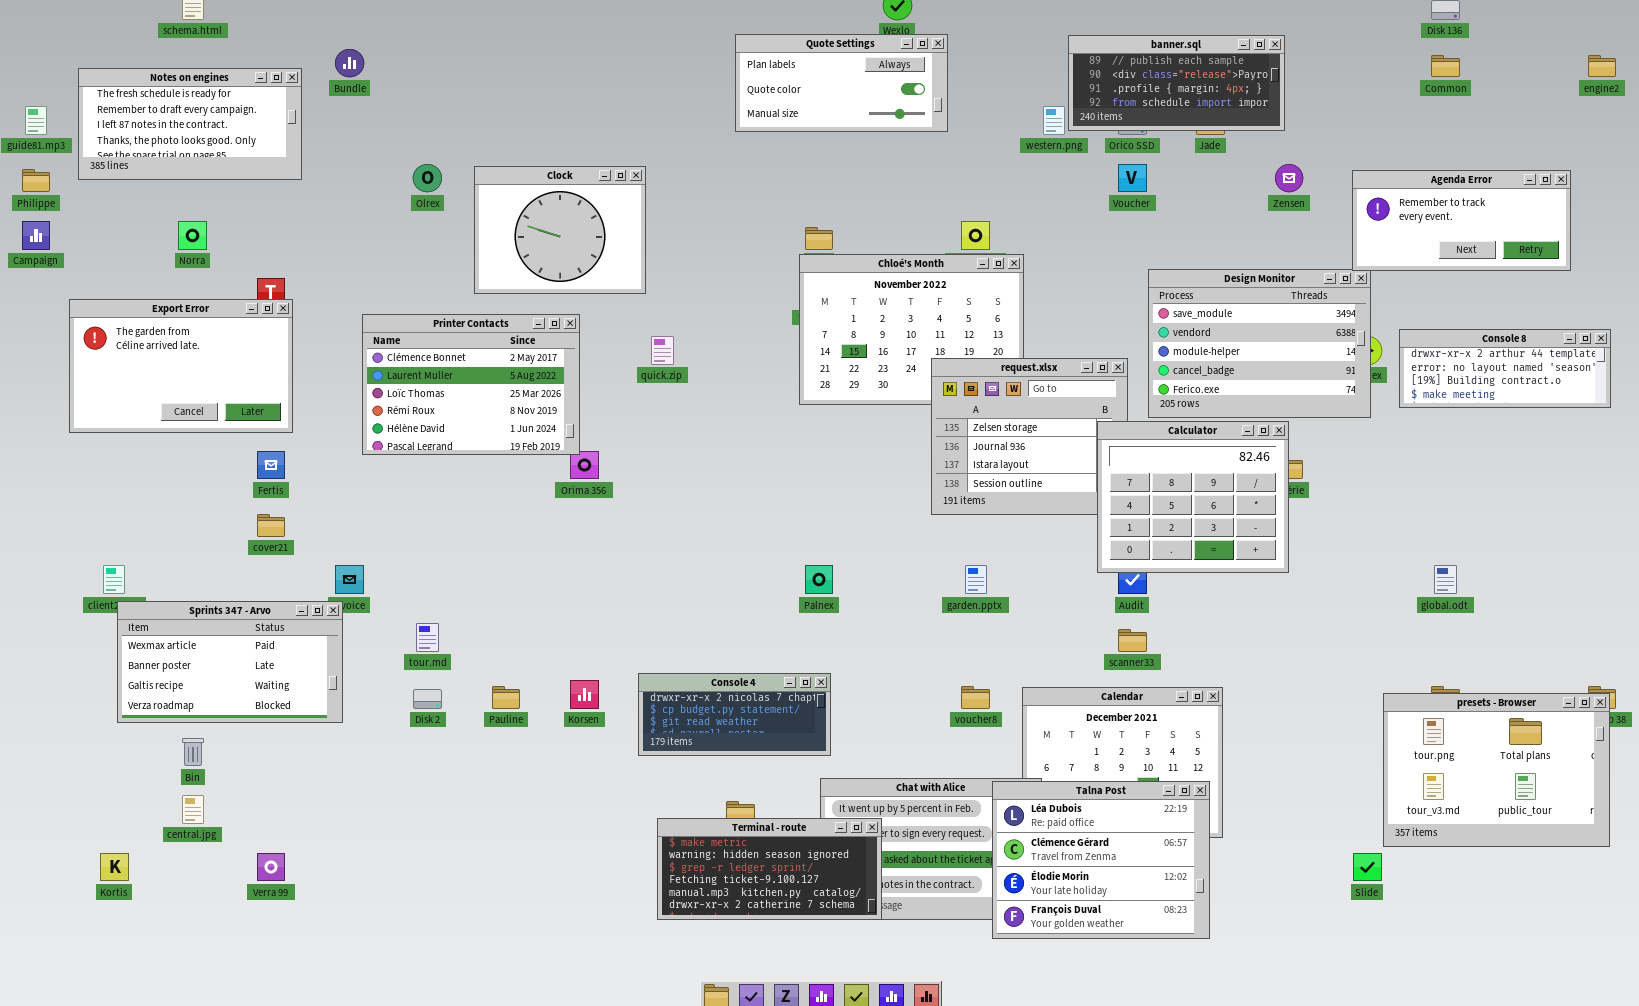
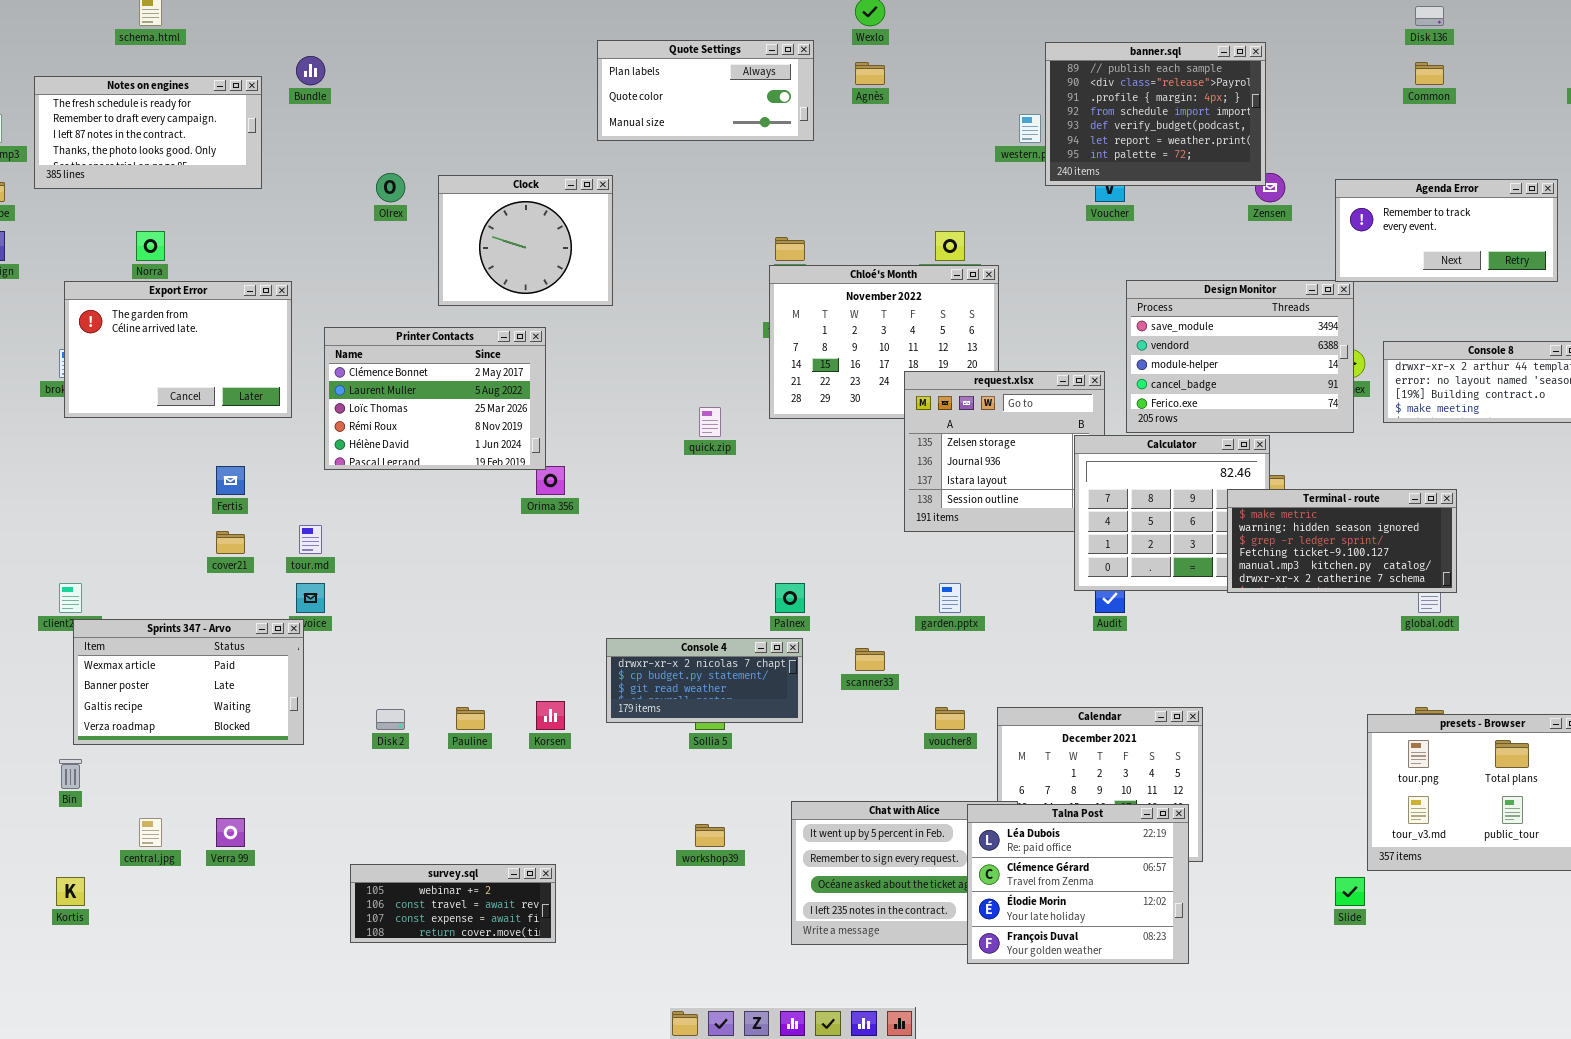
Quote Settings: [735,34,948,132] -> [597,40,814,141], moved
banner.sql: [1068,35,1285,131] -> [1045,42,1266,186], resized
Export Error: [69,299,293,433] -> [64,281,292,418], moved
quick.zip: [651,336,674,365] -> [699,407,721,437], moved
tour.md: [416,623,439,652] -> [299,525,322,554], moved
scanner33: [1118,629,1147,652] -> [855,648,885,671], moved
Console 4: [638,673,831,756] -> [606,638,803,723], moved
Bin: [182,738,204,766] -> [59,759,82,789], moved
Terminal - route: [657,818,882,920] -> [1227,489,1457,593], moved
survey.sql: none -> [350,864,556,943], opened
Verra 99: [257,853,285,881] -> [216,818,245,847], moved

